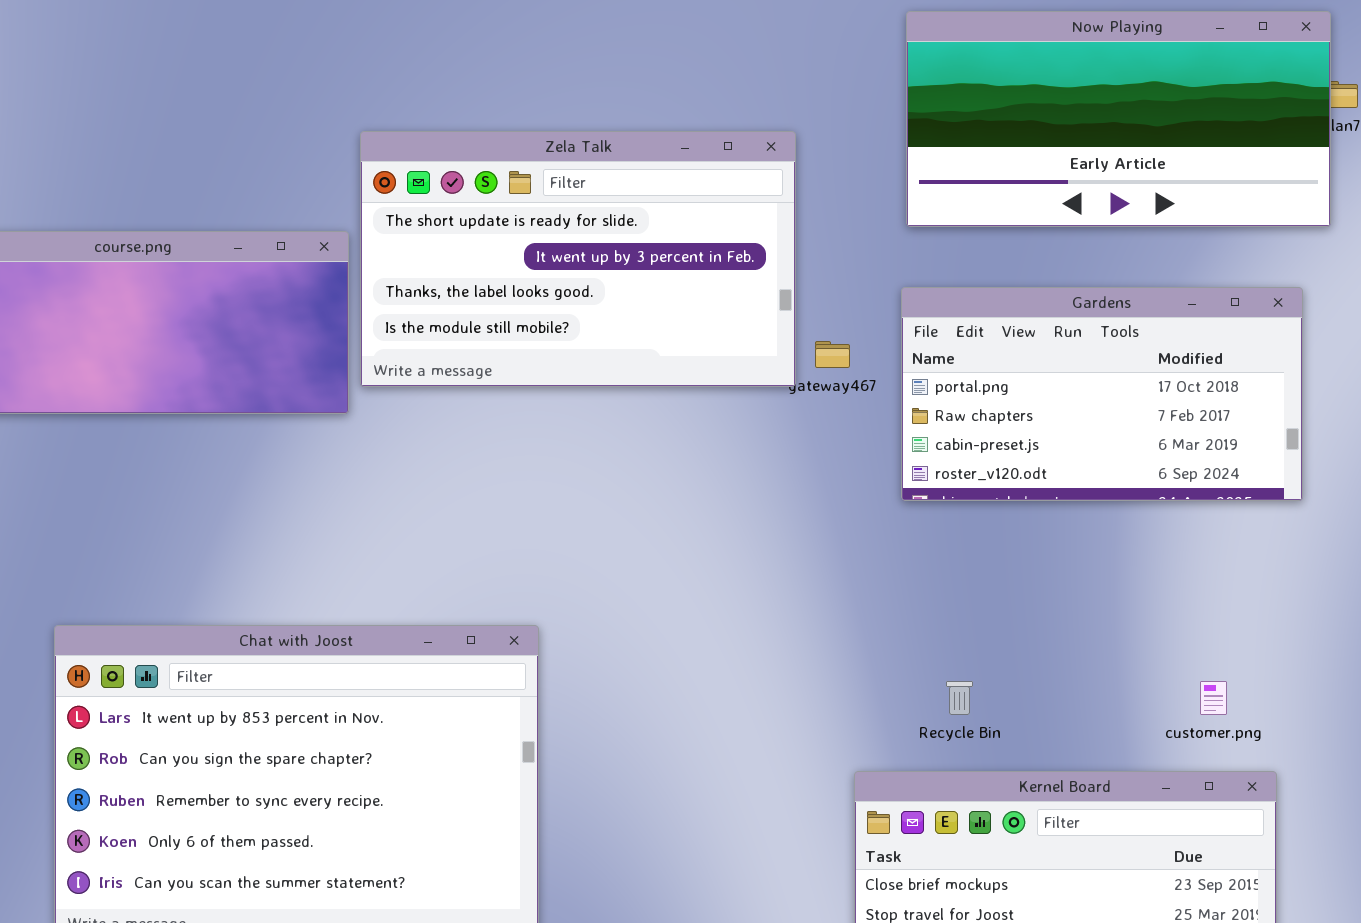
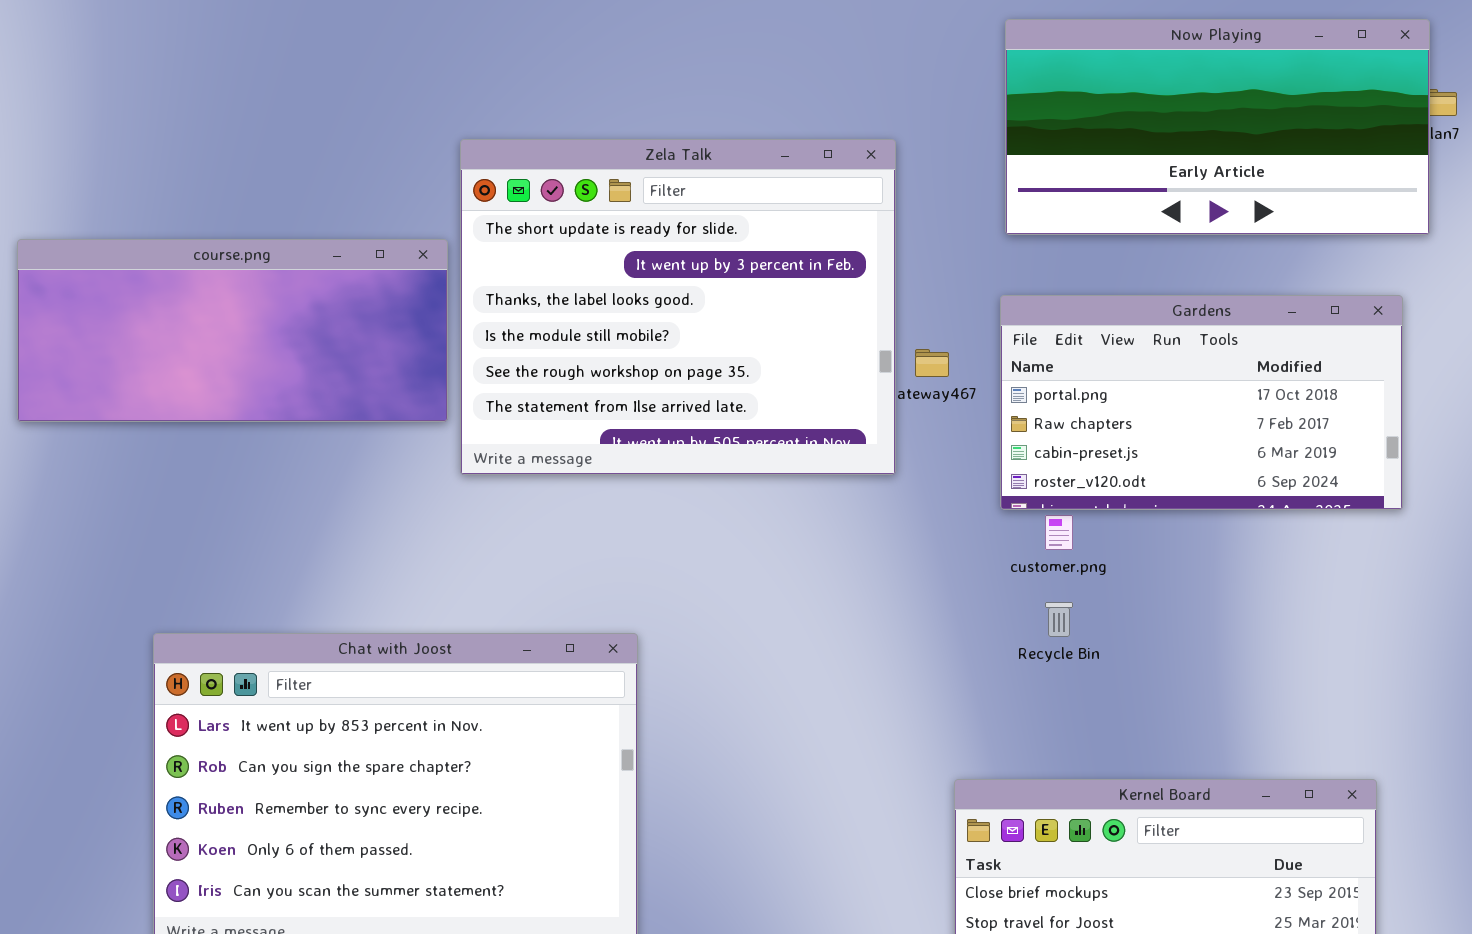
Zela Talk: [360,131,796,387] -> [460,139,896,475], resized
Recycle Bin: [946,681,973,715] -> [1045,602,1073,637], moved
customer.png: [1200,681,1227,715] -> [1045,515,1073,550], moved

